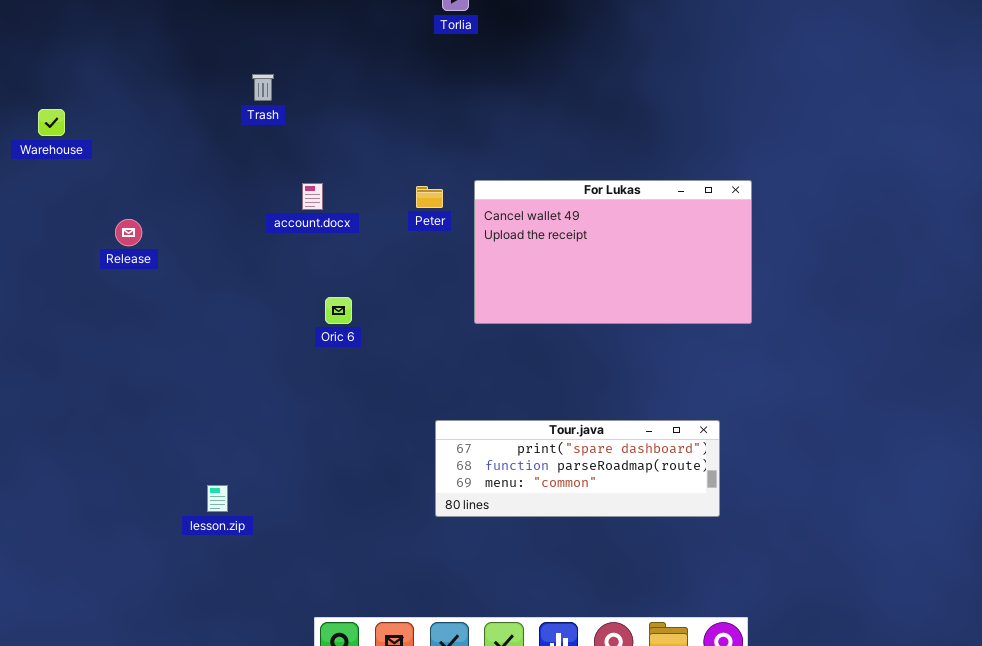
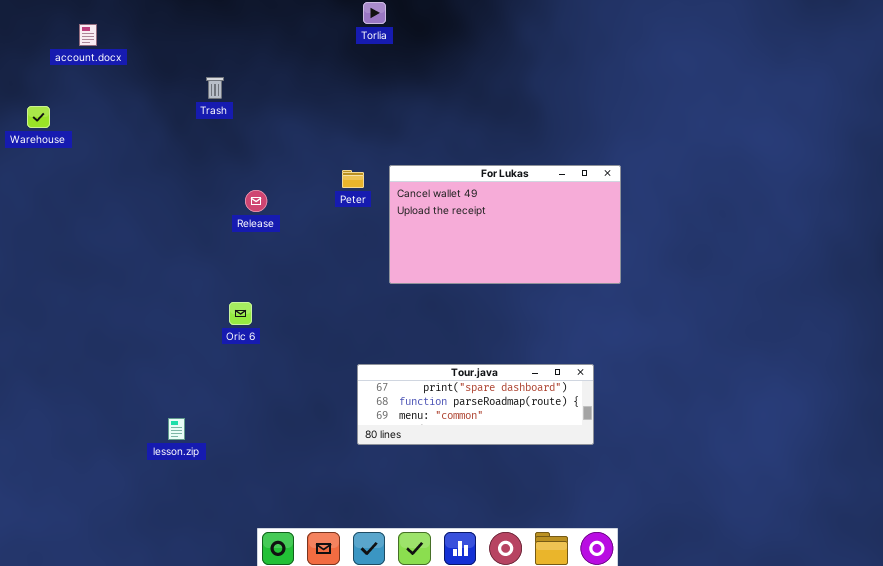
account.docx: [302,183,323,210] -> [79,24,97,46], moved
Release: [115,219,142,246] -> [245,190,267,212], moved
Oric 6: [325,297,352,324] -> [229,302,252,325], moved

